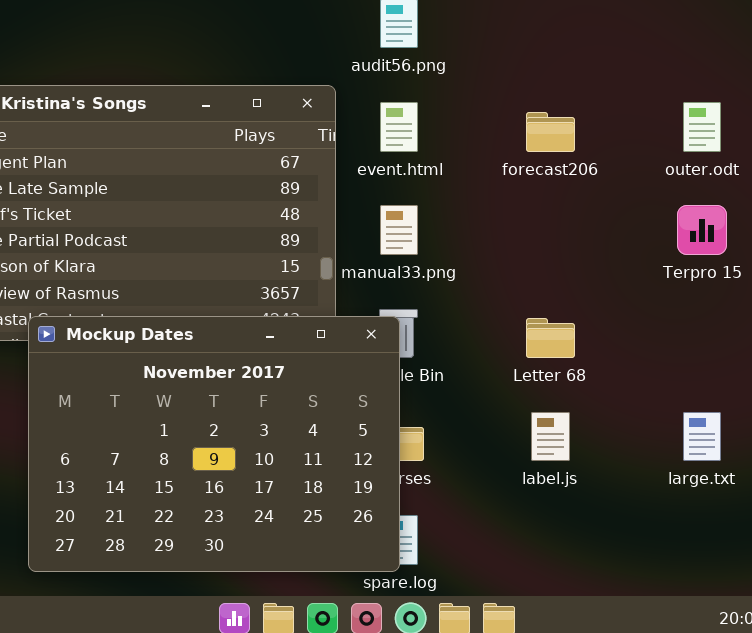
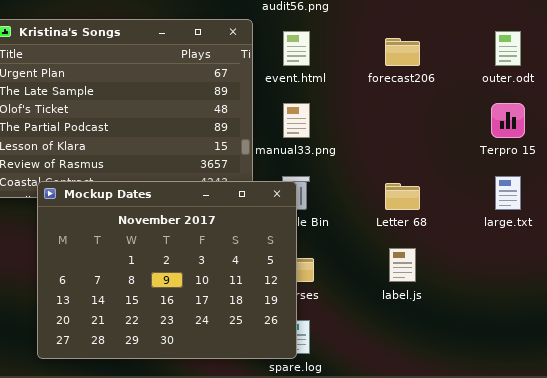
large.txt: [683,412,721,461] -> [495,176,521,210], moved

